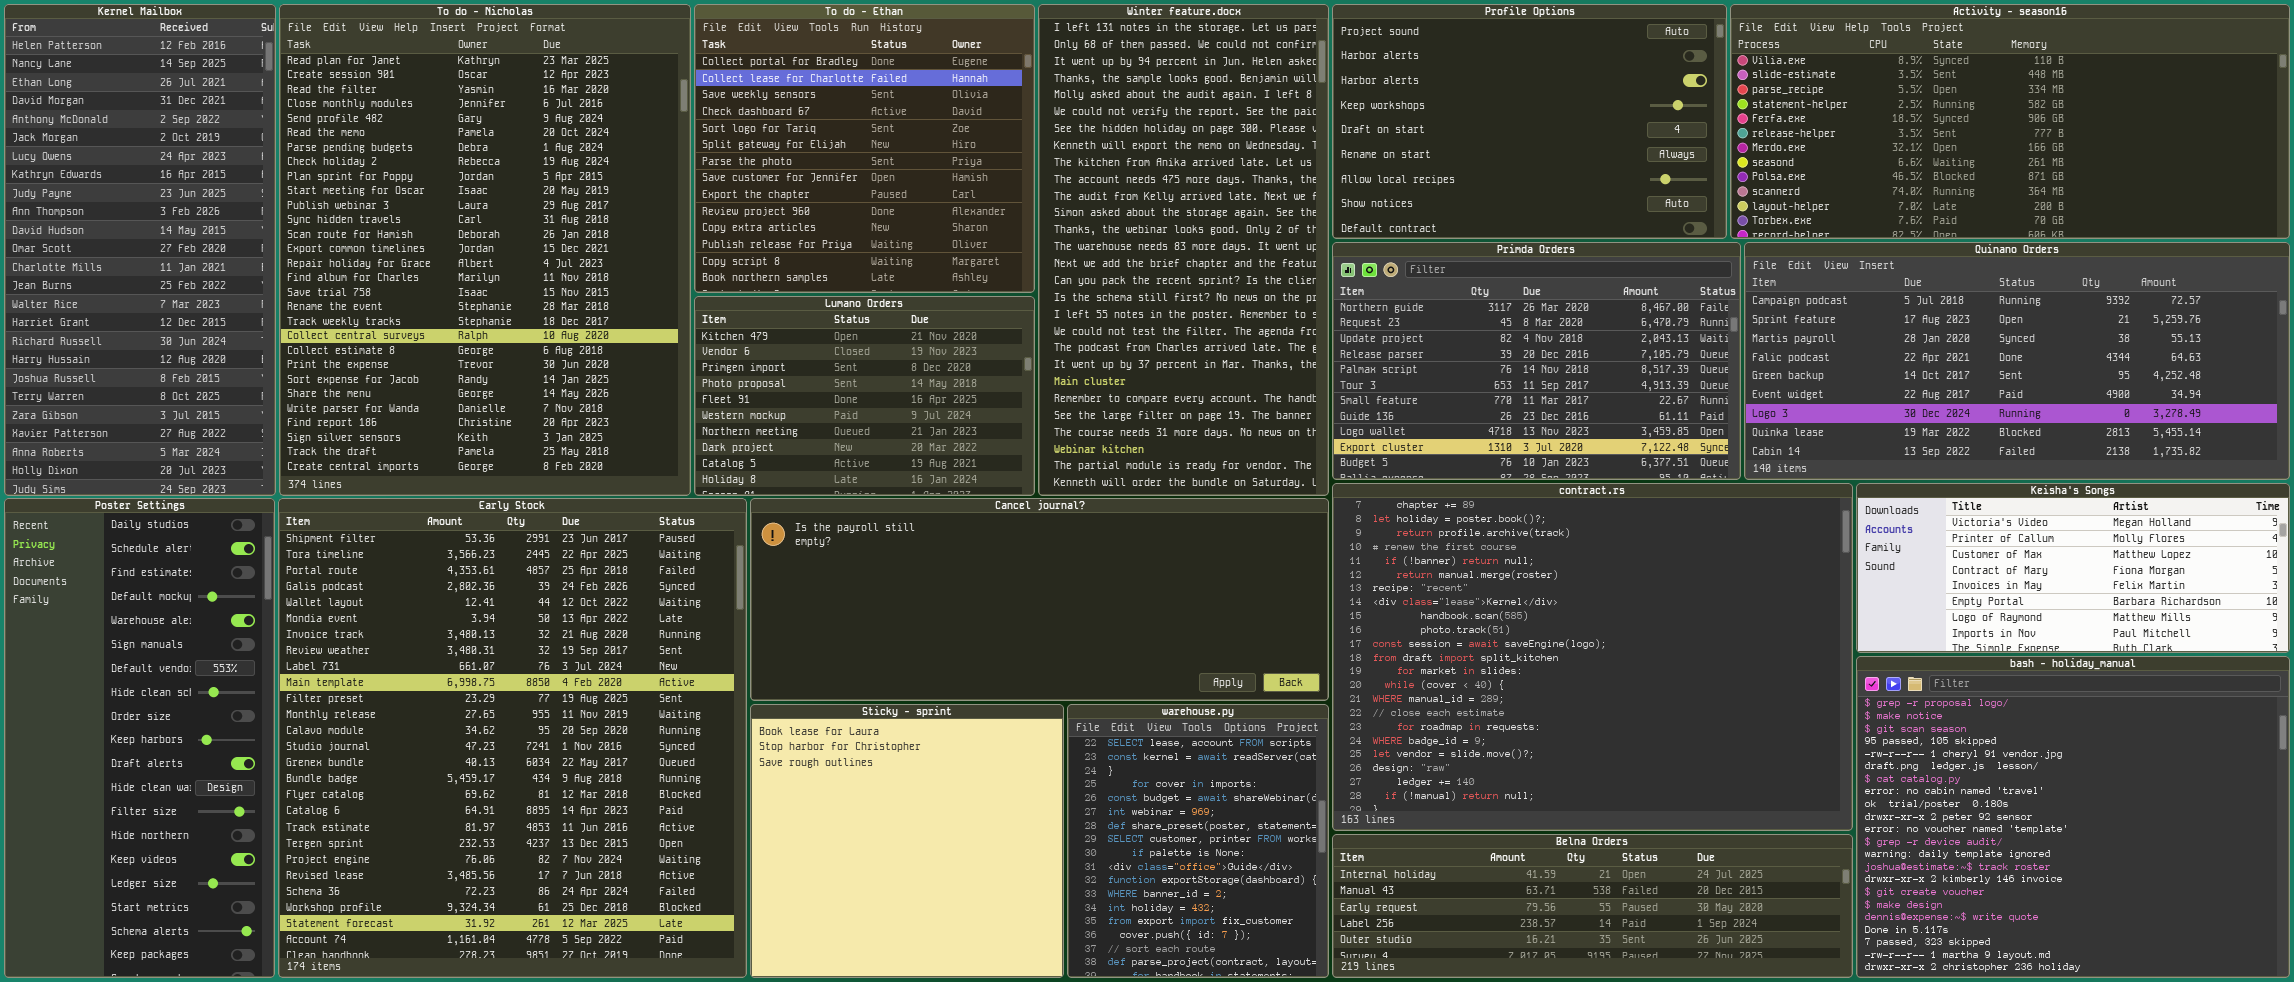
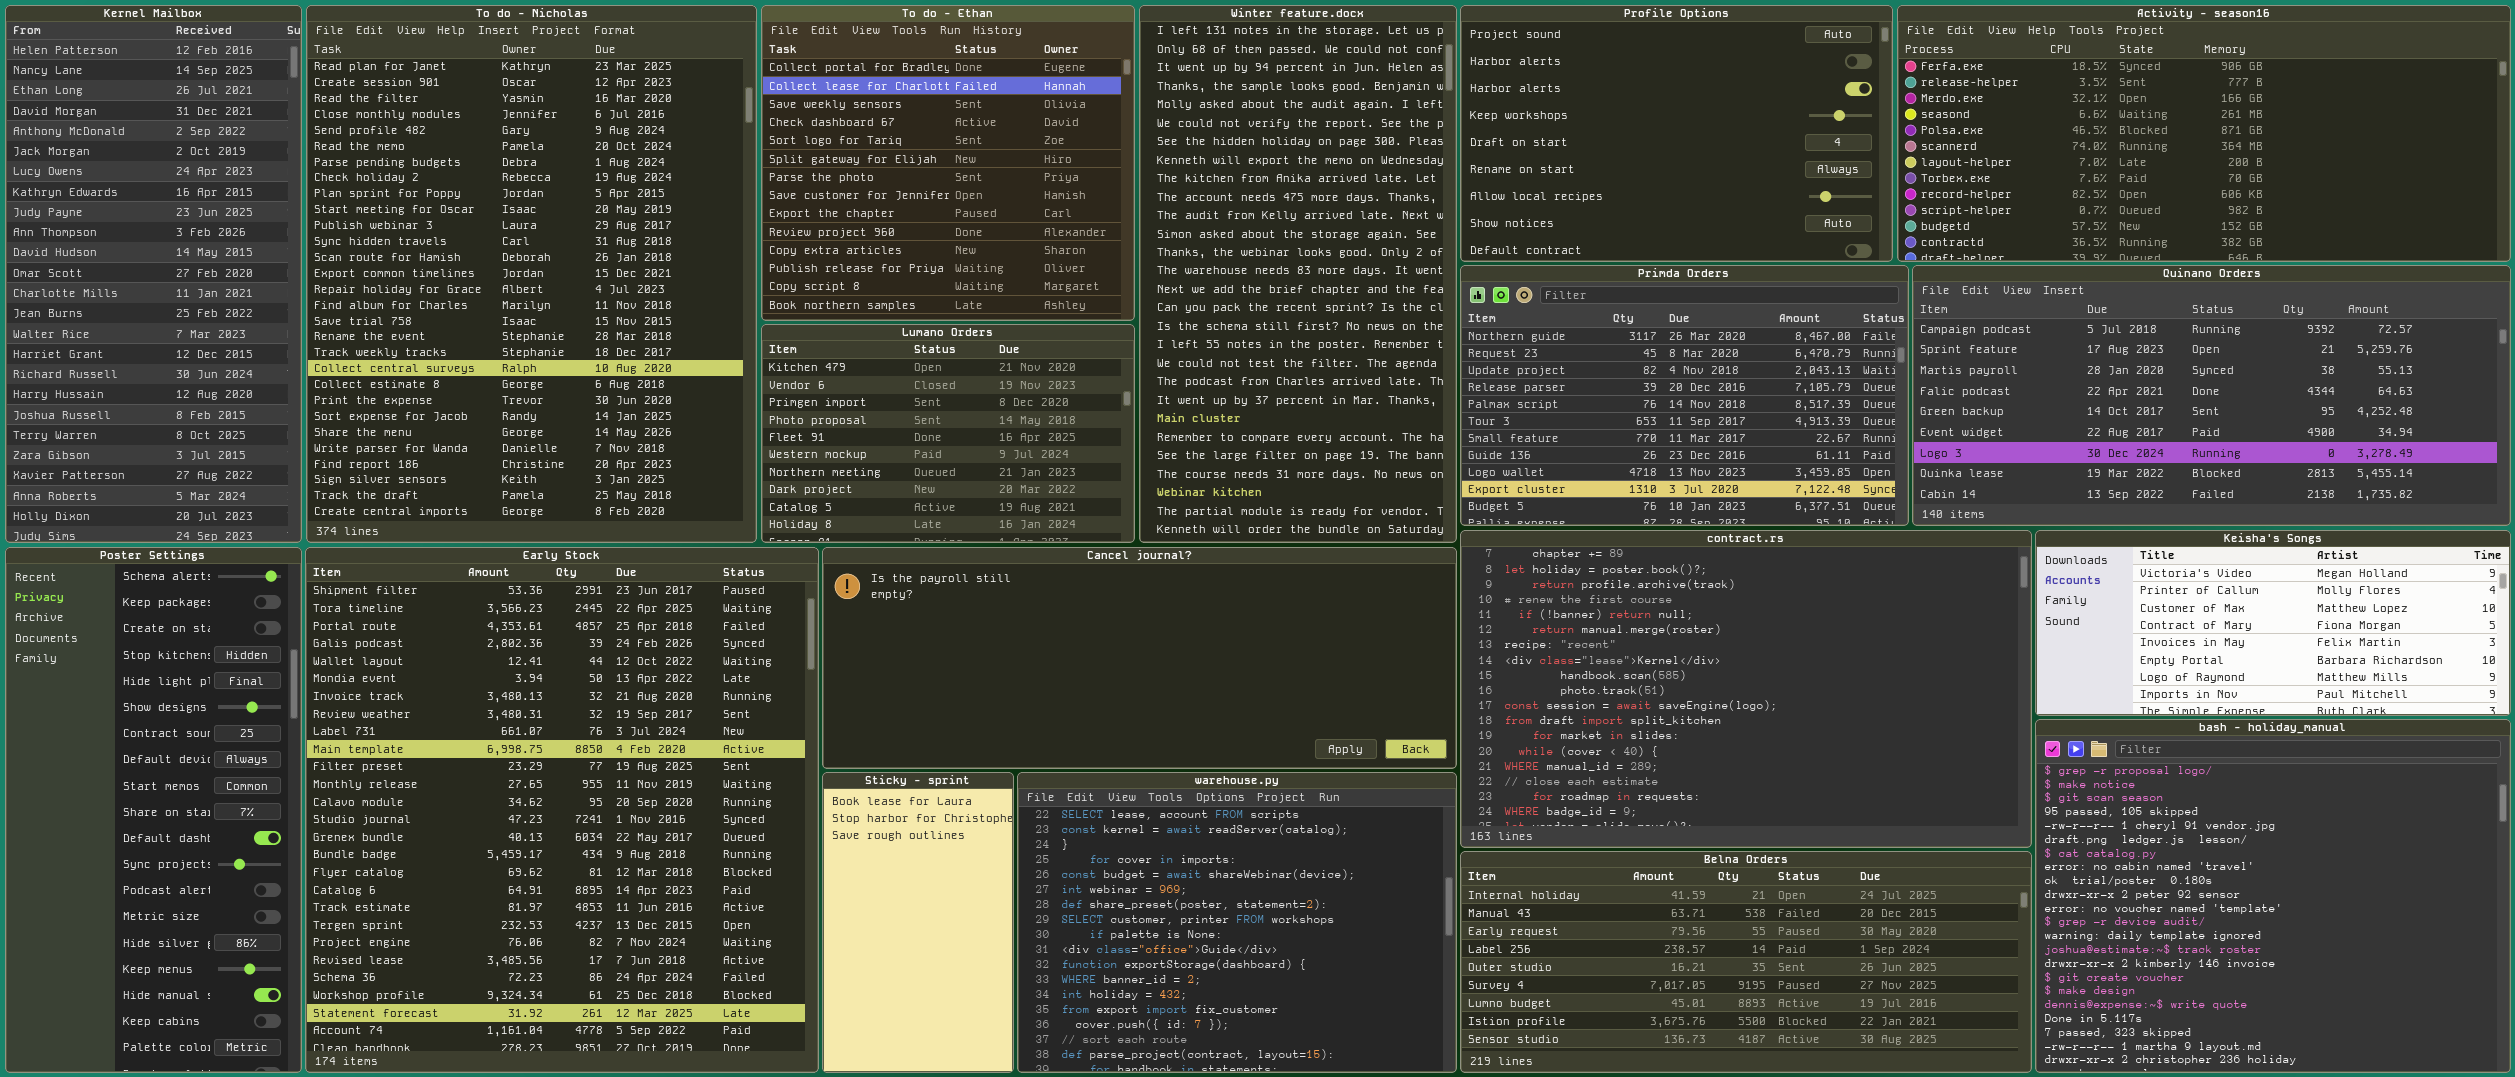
Activity - season16: [1730,4,2290,239] -> [1897,5,2511,262], scrolled down 4 rows
contract.rs: [1332,483,1853,831] -> [1460,530,2032,848], resized
Poster Settings: [4,498,275,978] -> [5,547,302,1073], scrolled down 17 rows
Sticky - sprint: [750,704,1064,978] -> [822,772,1014,1073], resized
warehouse.py: [1067,704,1329,978] -> [1017,772,1457,1073], resized
Belna Orders: [1332,834,1853,978] -> [1460,851,2032,1073], resized

